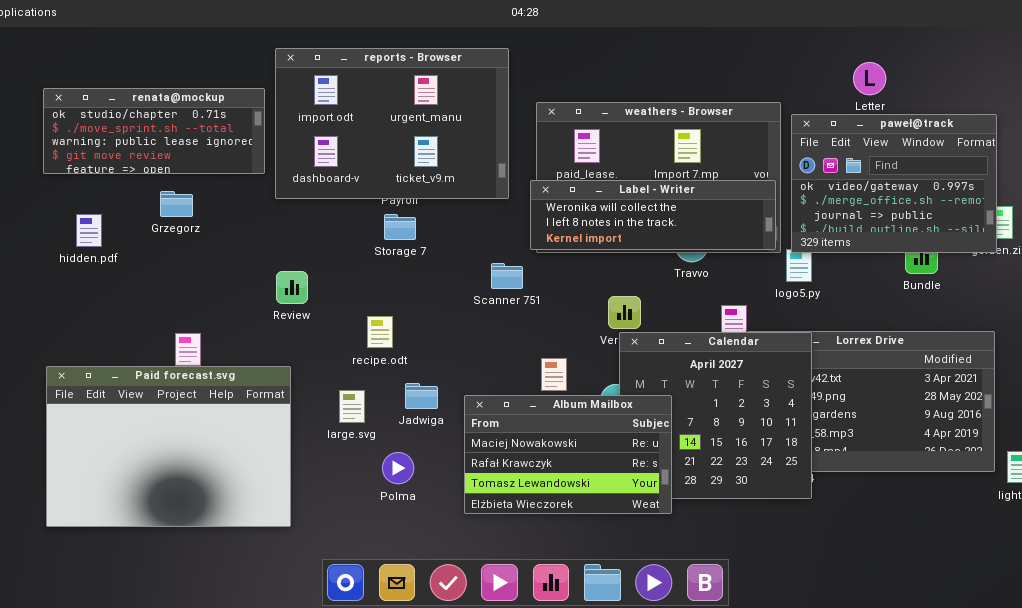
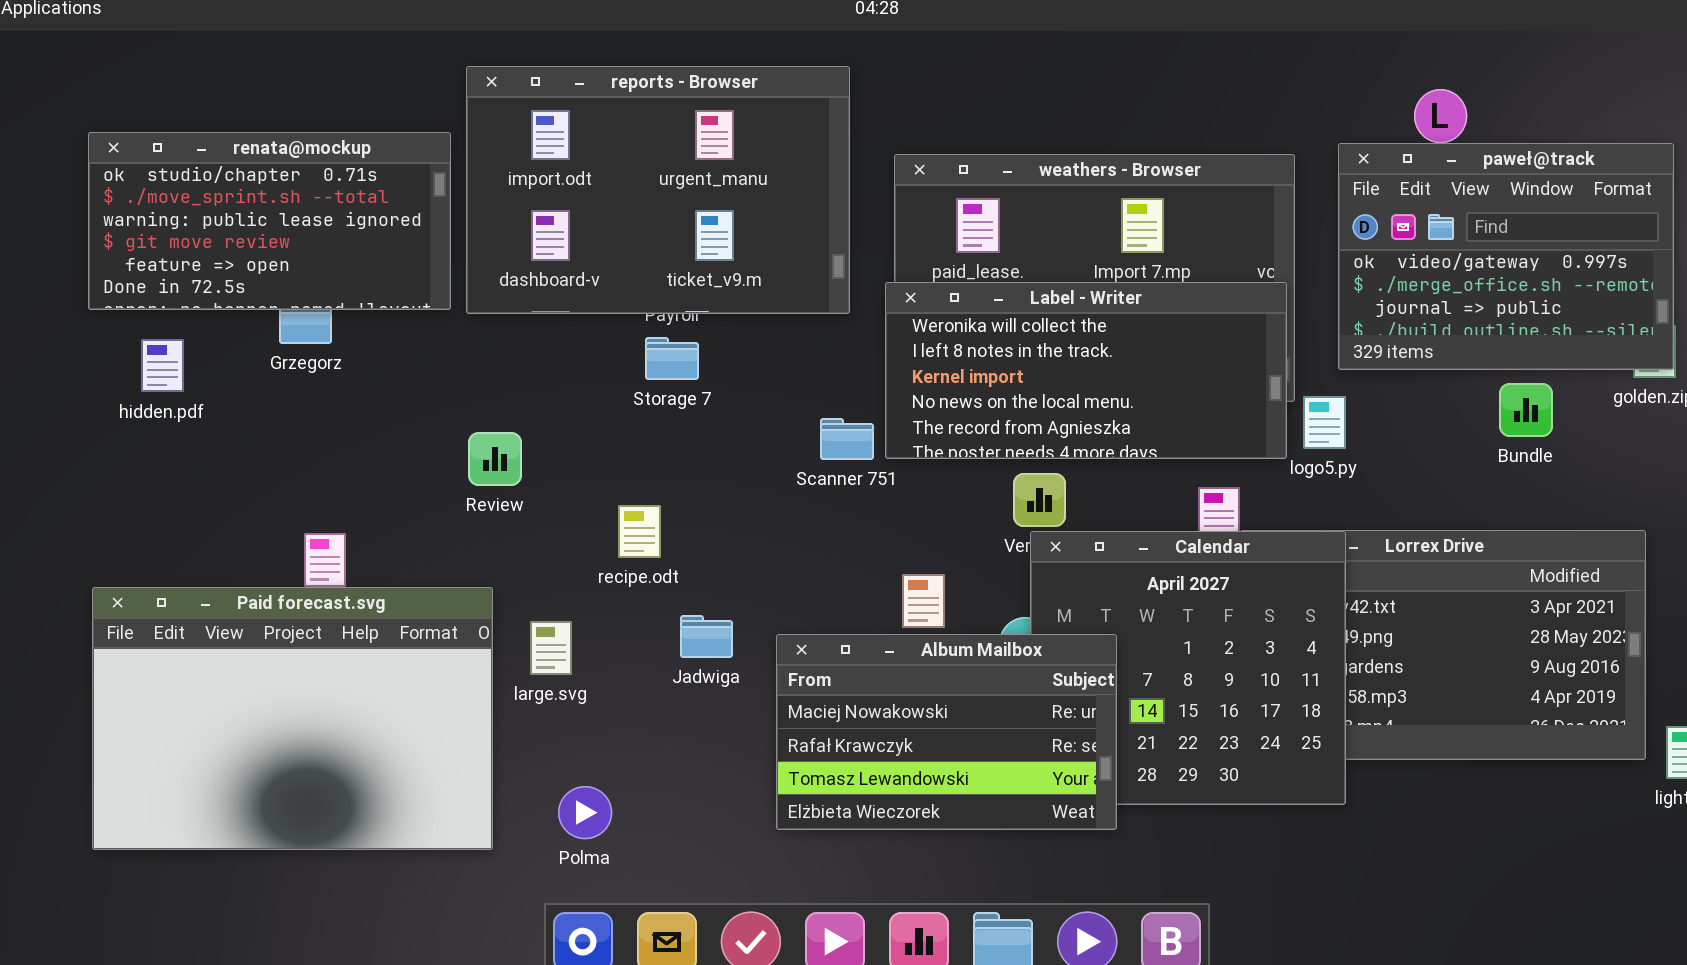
renata@mockup: [43,88,265,174] -> [88,132,451,310], resized
paweł@track: [791,114,997,253] -> [1338,143,1674,370], moved
Label - Writer: [530,180,776,250] -> [885,282,1287,459], resized
large.svg: [339,390,365,423] -> [530,621,572,675], moved
Polma: [382,452,414,484] -> [558,786,612,839], moved

